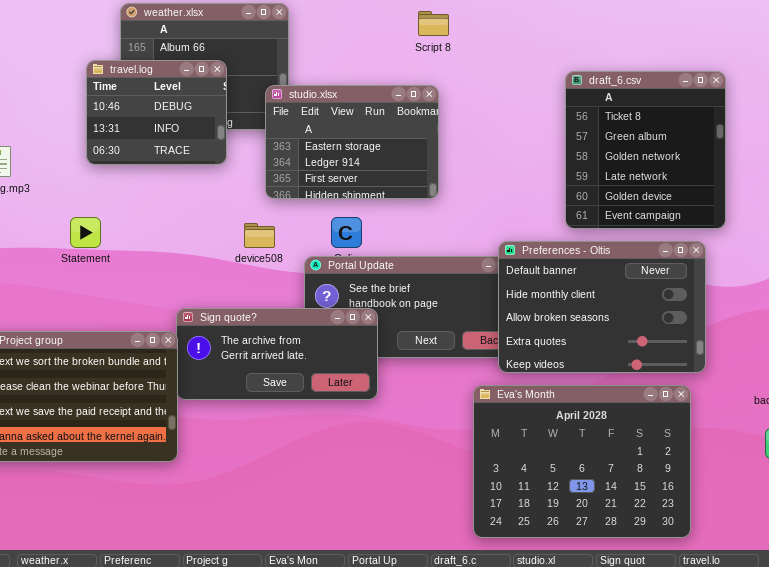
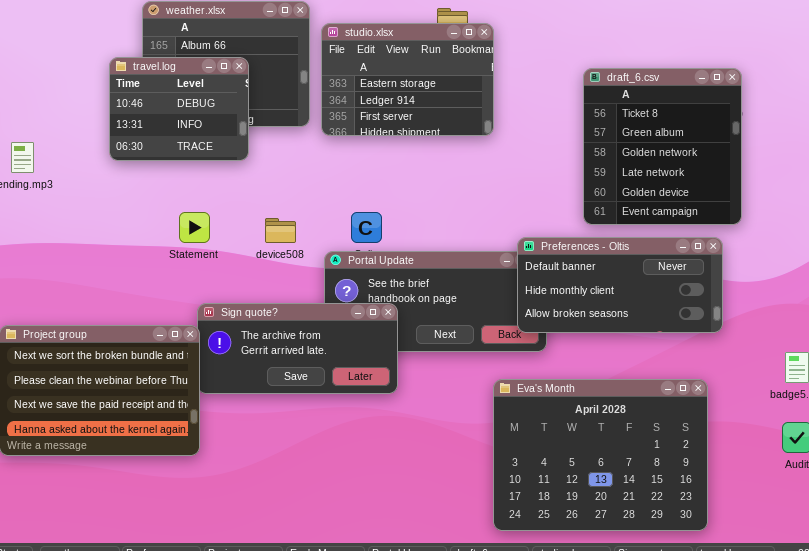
studio.xlsx: [265,85,439,199] -> [321,23,494,136], moved
Statement: [70,217,101,248] -> [179,212,210,243], moved
Preferences - Oltis: [498,241,706,373] -> [517,237,723,333], resized

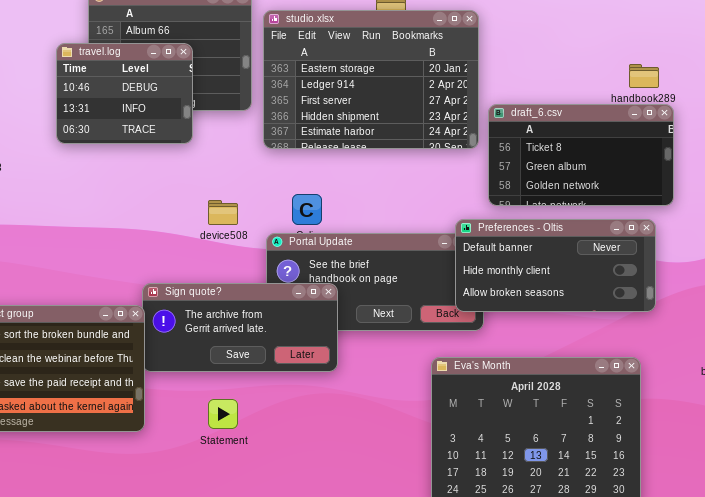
studio.xlsx: [321,23,494,136] -> [263,10,479,149], resized
draft_6.csv: [583,68,742,225] -> [488,104,674,206], resized
Statement: [179,212,210,243] -> [208,399,238,429], moved

